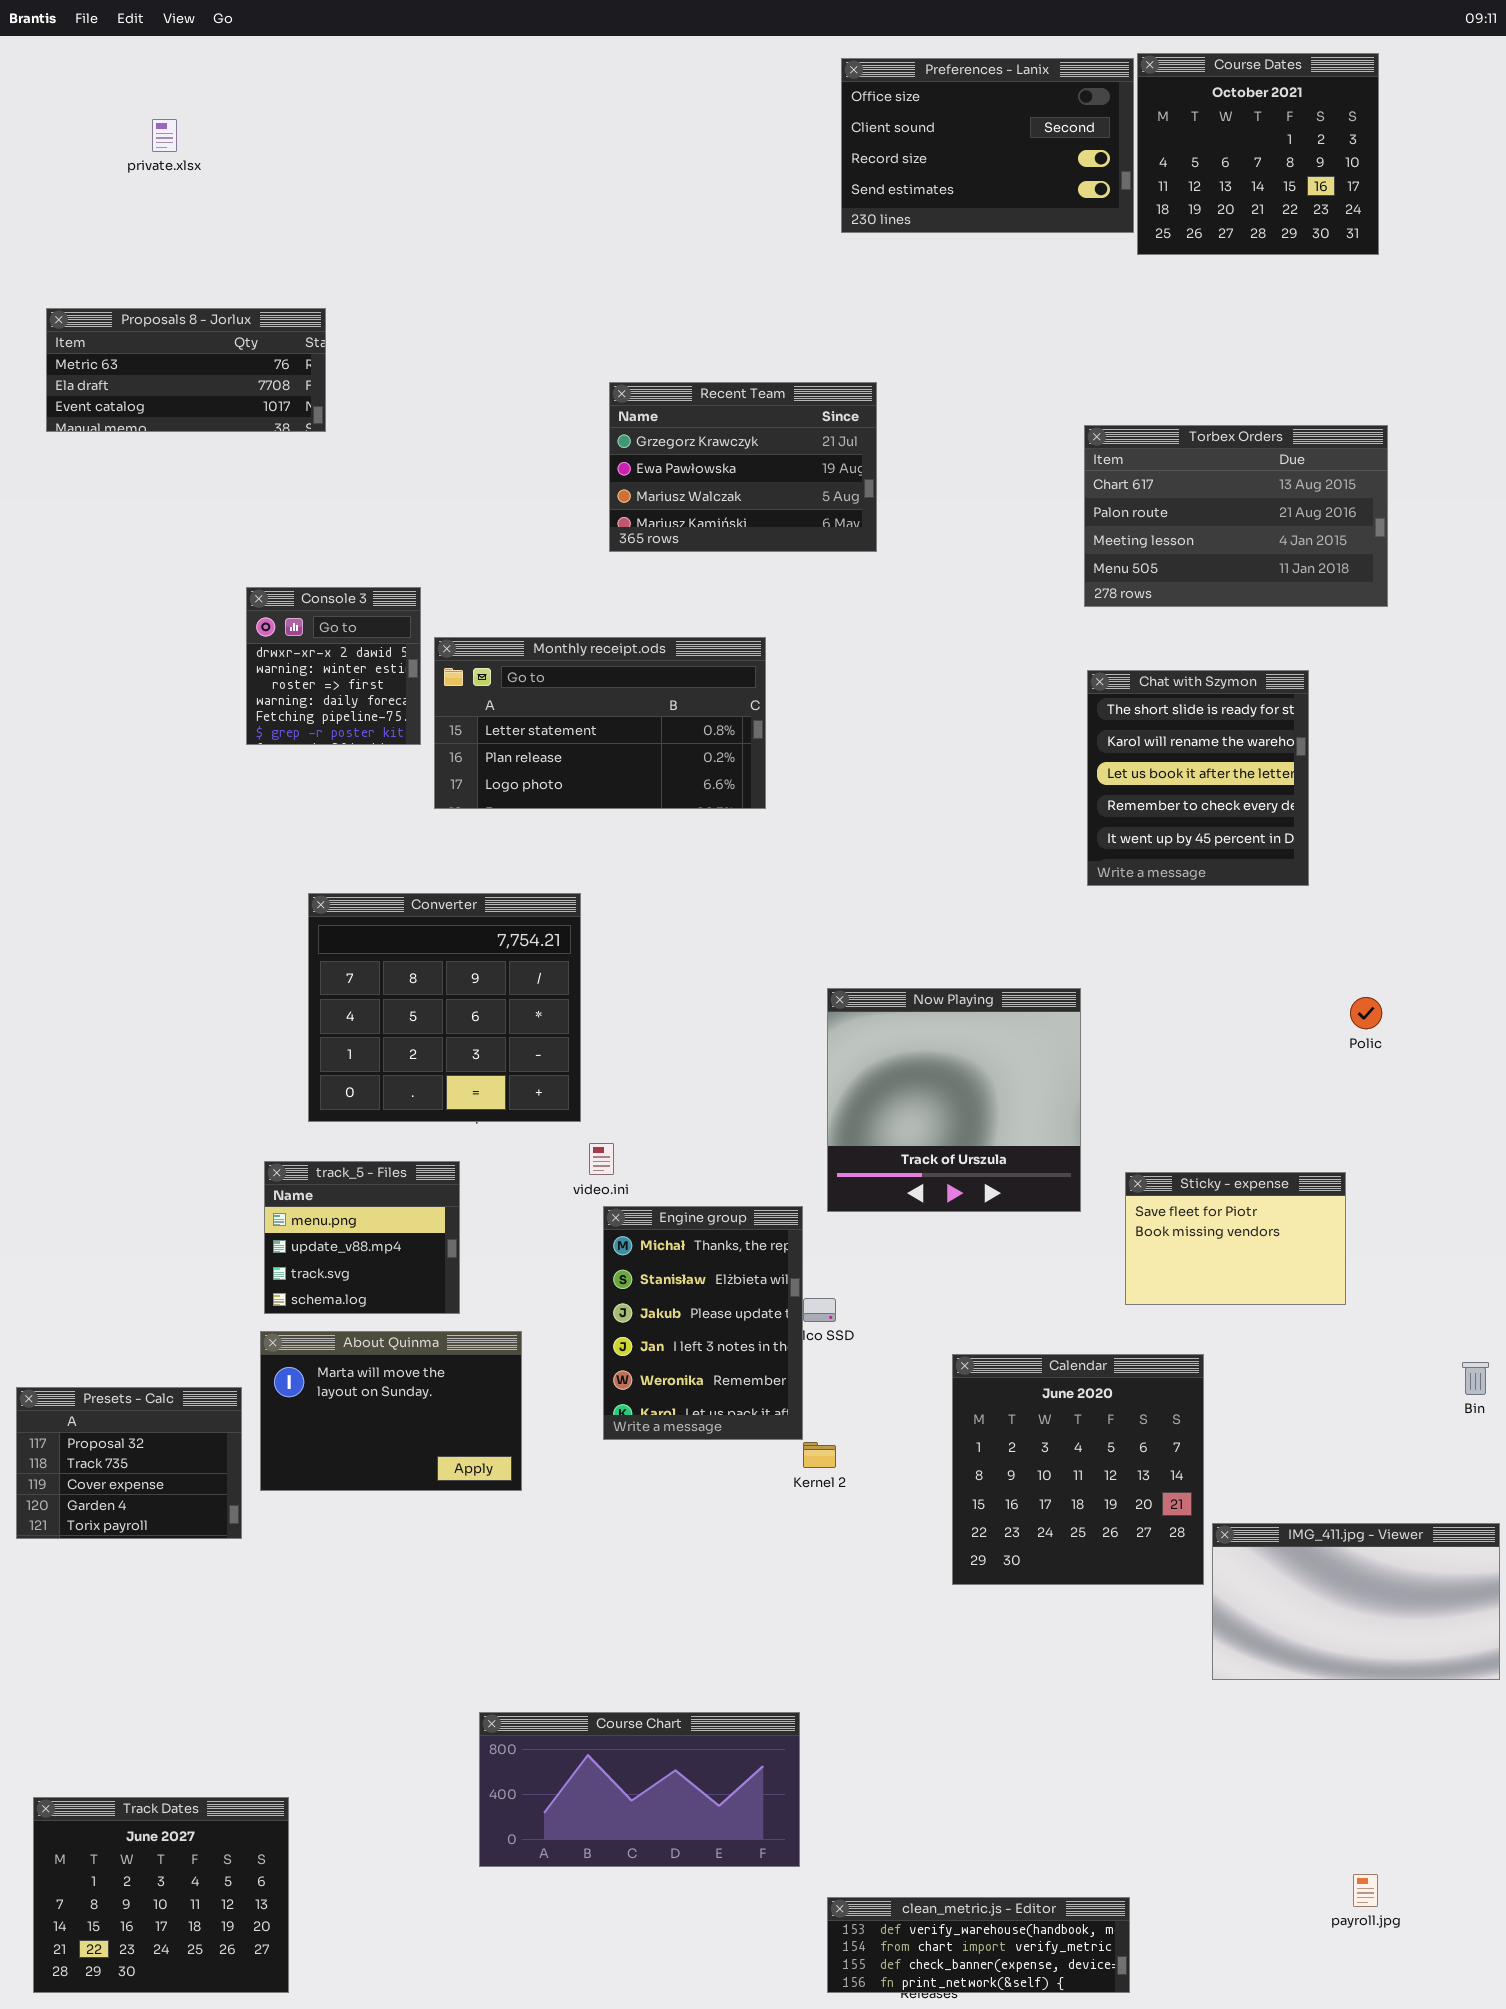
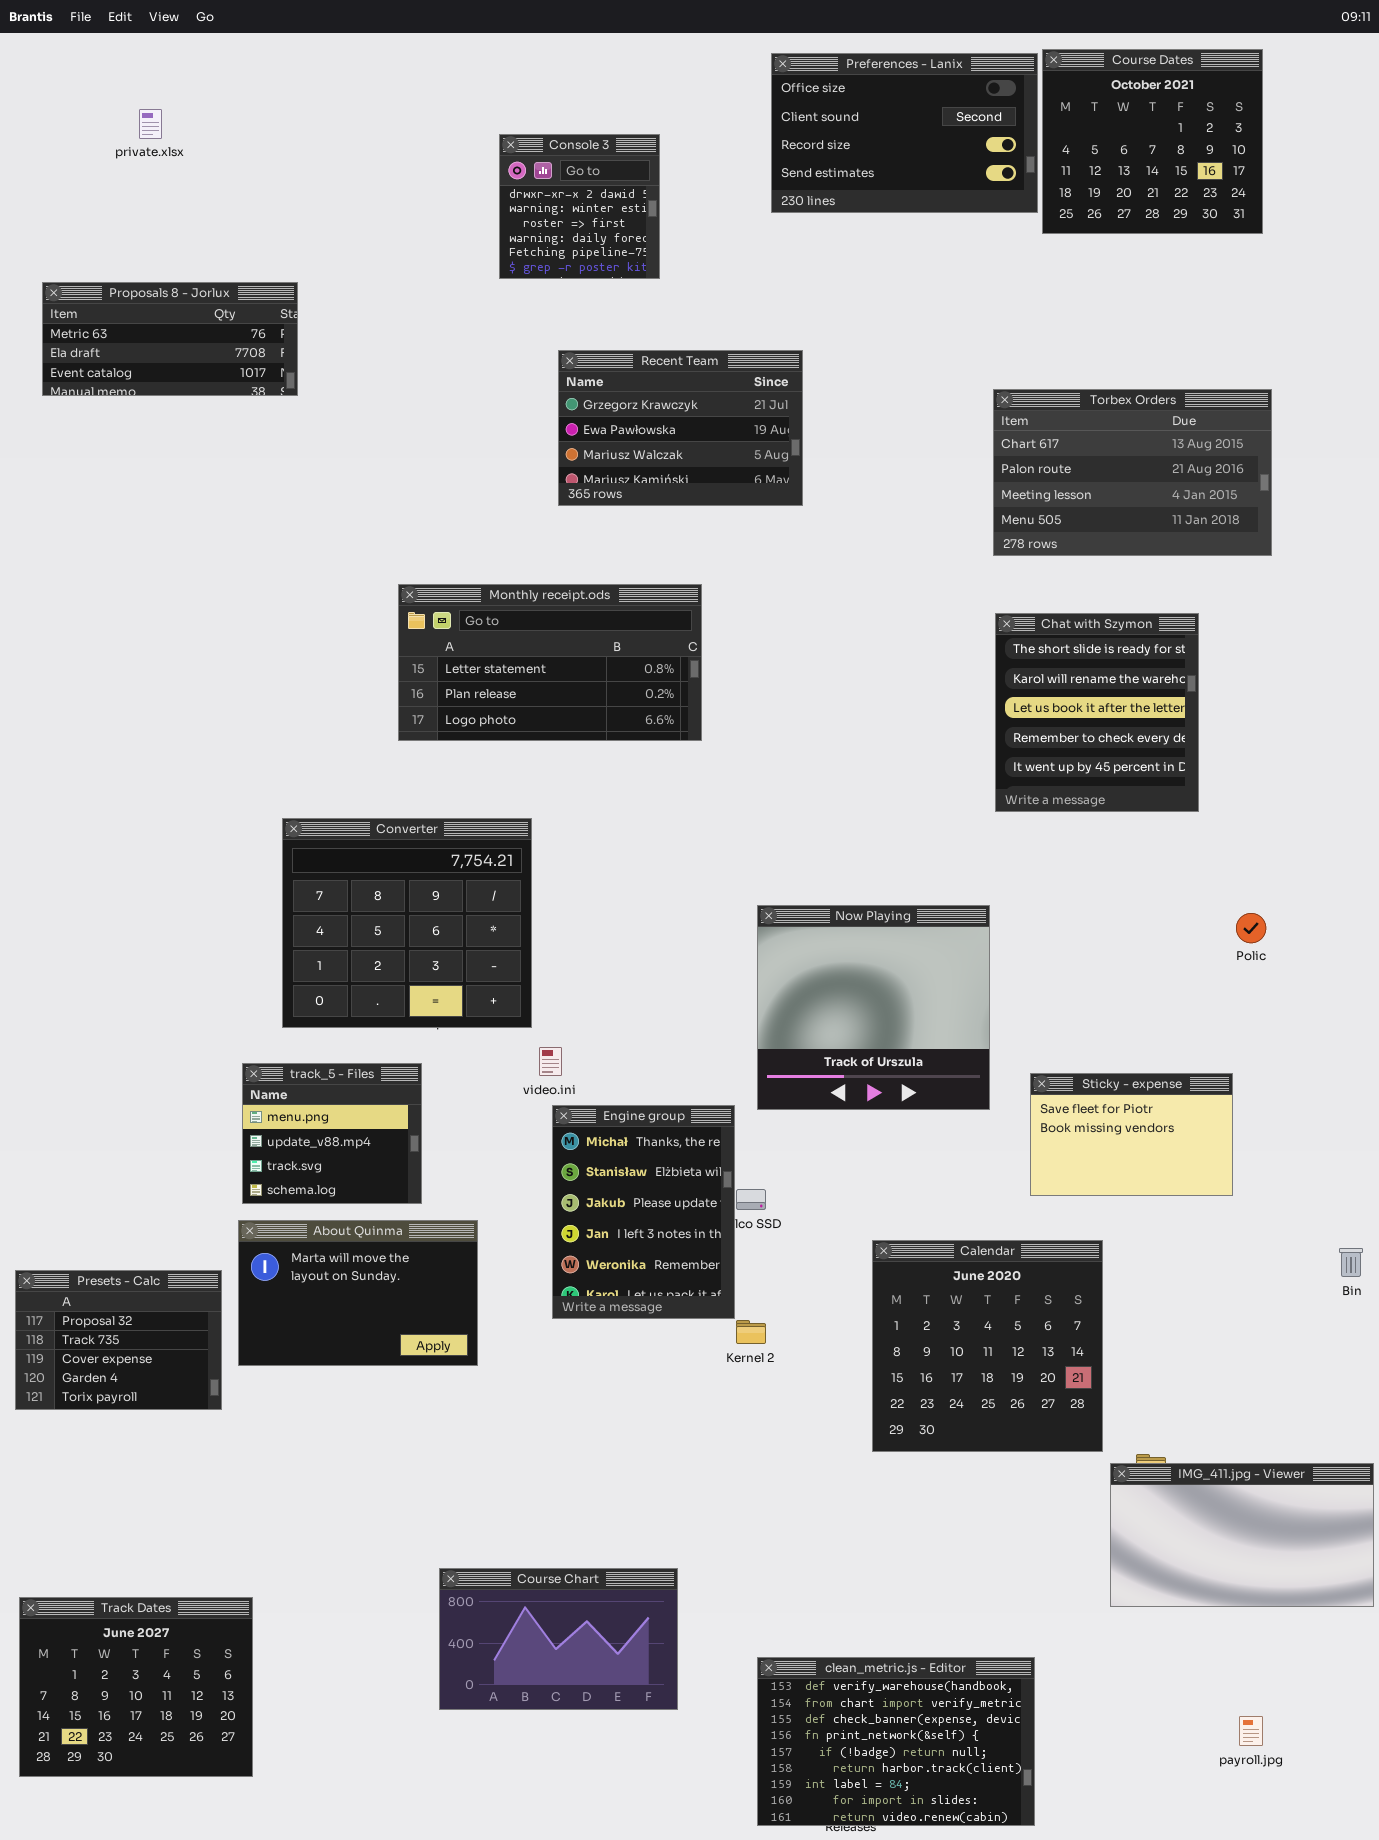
Console 3: [246,587,421,745] -> [499,134,660,279], moved
IMG_411.jpg - Viewer: [1212,1523,1500,1680] -> [1110,1463,1374,1607], moved
Course Chart: [479,1712,800,1867] -> [439,1568,678,1710], resized
Track Dates: [33,1797,289,1993] -> [19,1597,253,1777], moved
clean_metric.js - Editor: [827,1897,1130,1993] -> [757,1657,1035,1826], resized

